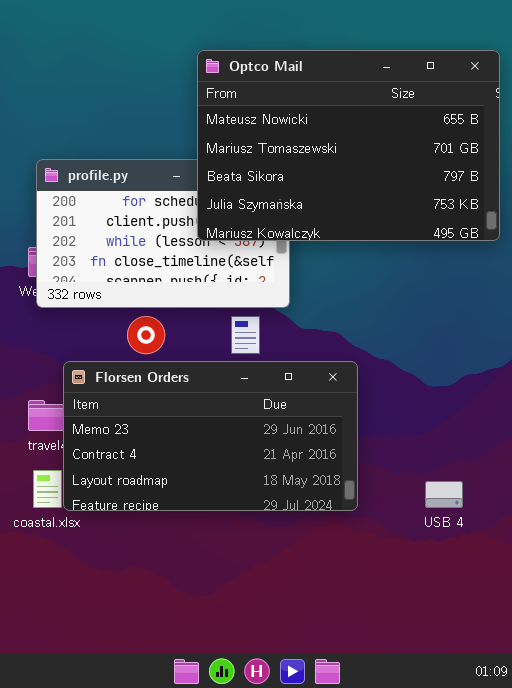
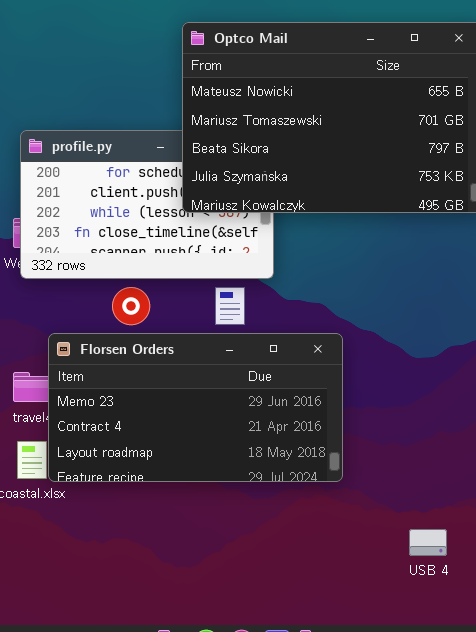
USB 4: [425,481,463,508] -> [409,529,447,556], moved

